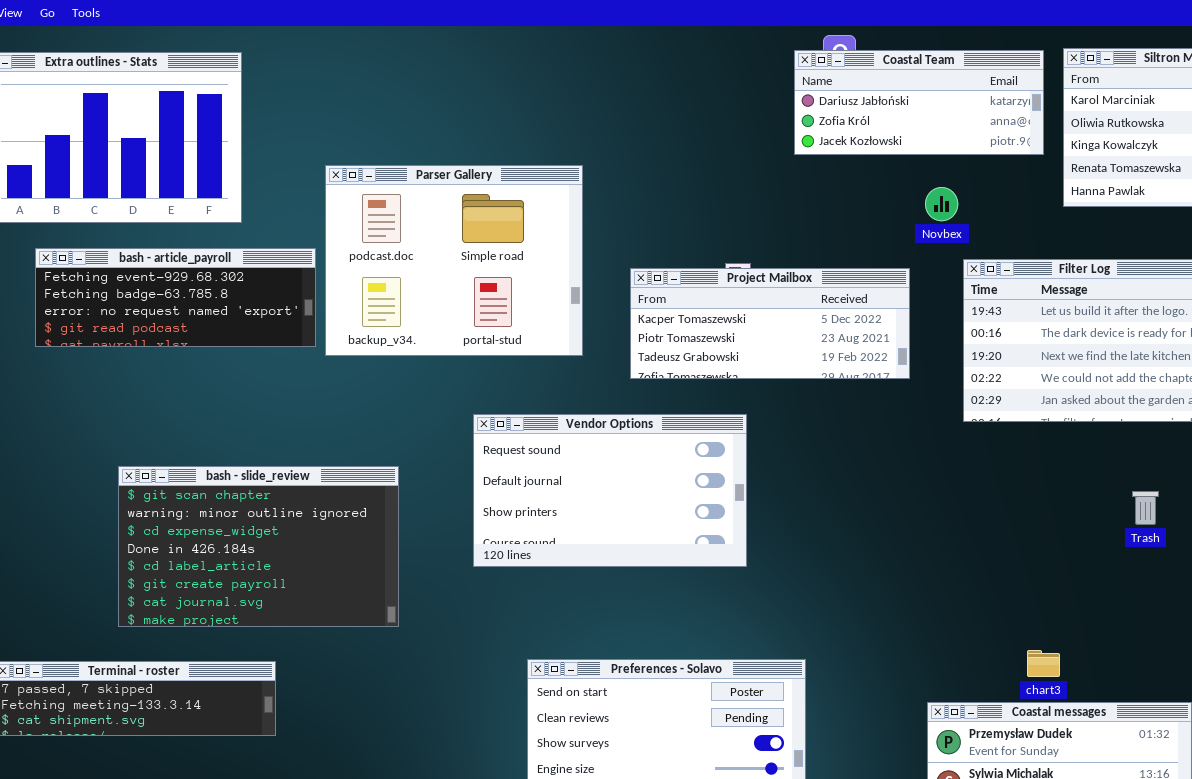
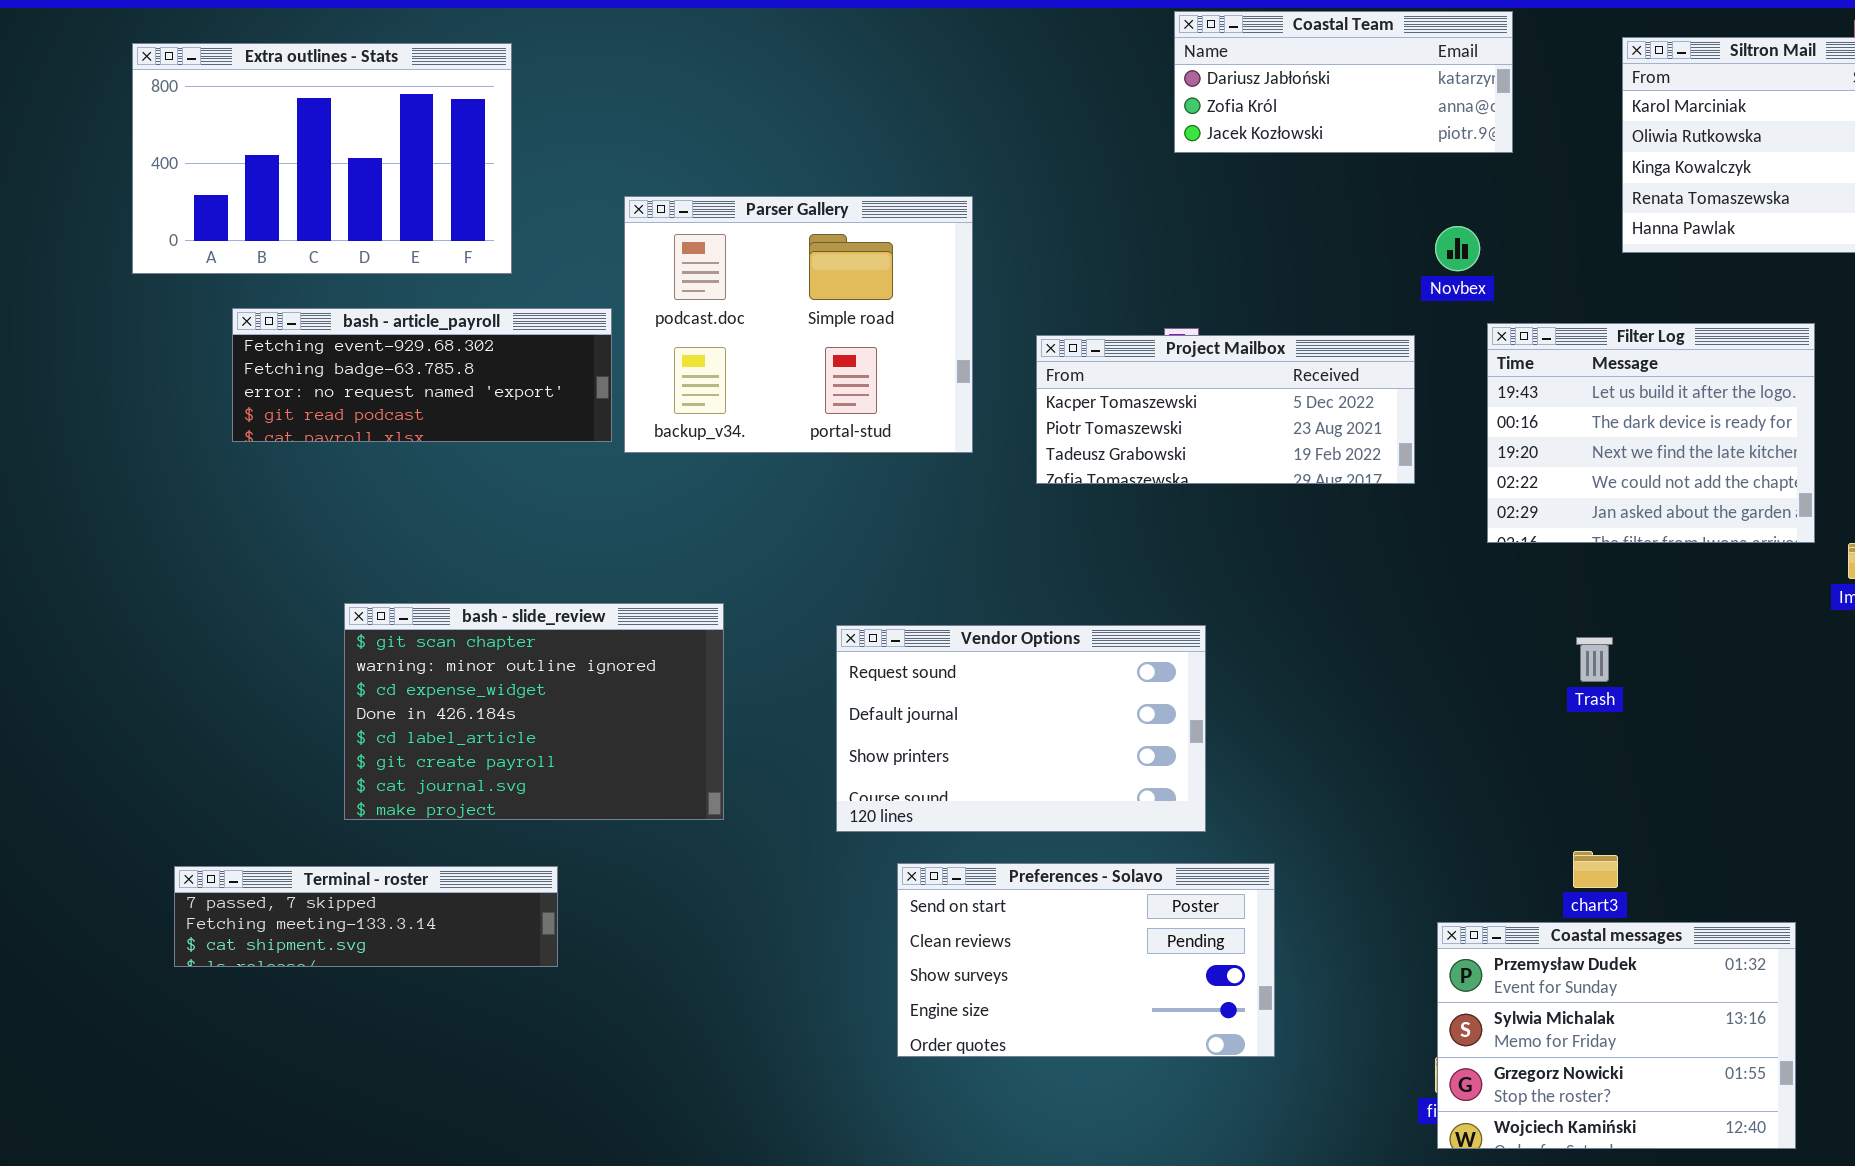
Coastal Team: [794,50,1044,155] -> [1174,11,1513,153], moved
Vendor Options: [473,414,747,567] -> [836,625,1206,832], moved
Trash: [1132,491,1159,525] -> [1576,637,1613,682], moved

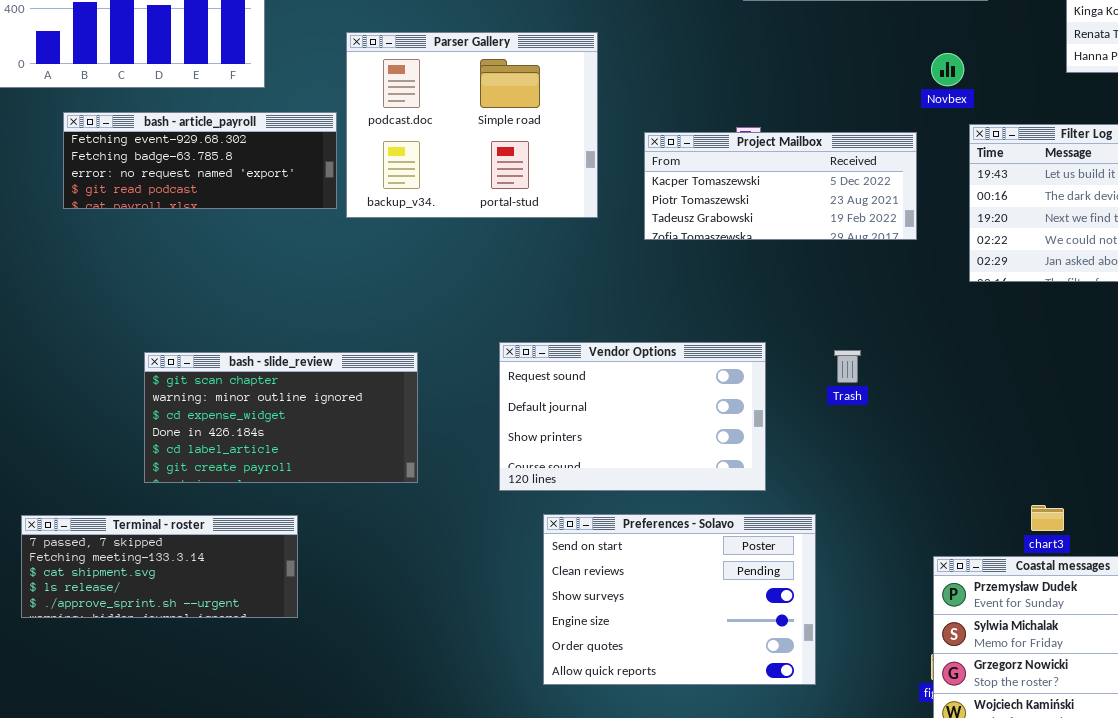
bash - slide_review: [344,603,724,820] -> [144,352,418,483], resized
Trash: [1576,637,1613,682] -> [834,350,861,383], moved
Preferences - Solavo: [897,863,1275,1057] -> [543,514,816,685], resized
Terminal - roster: [174,866,558,967] -> [21,515,298,618], resized

